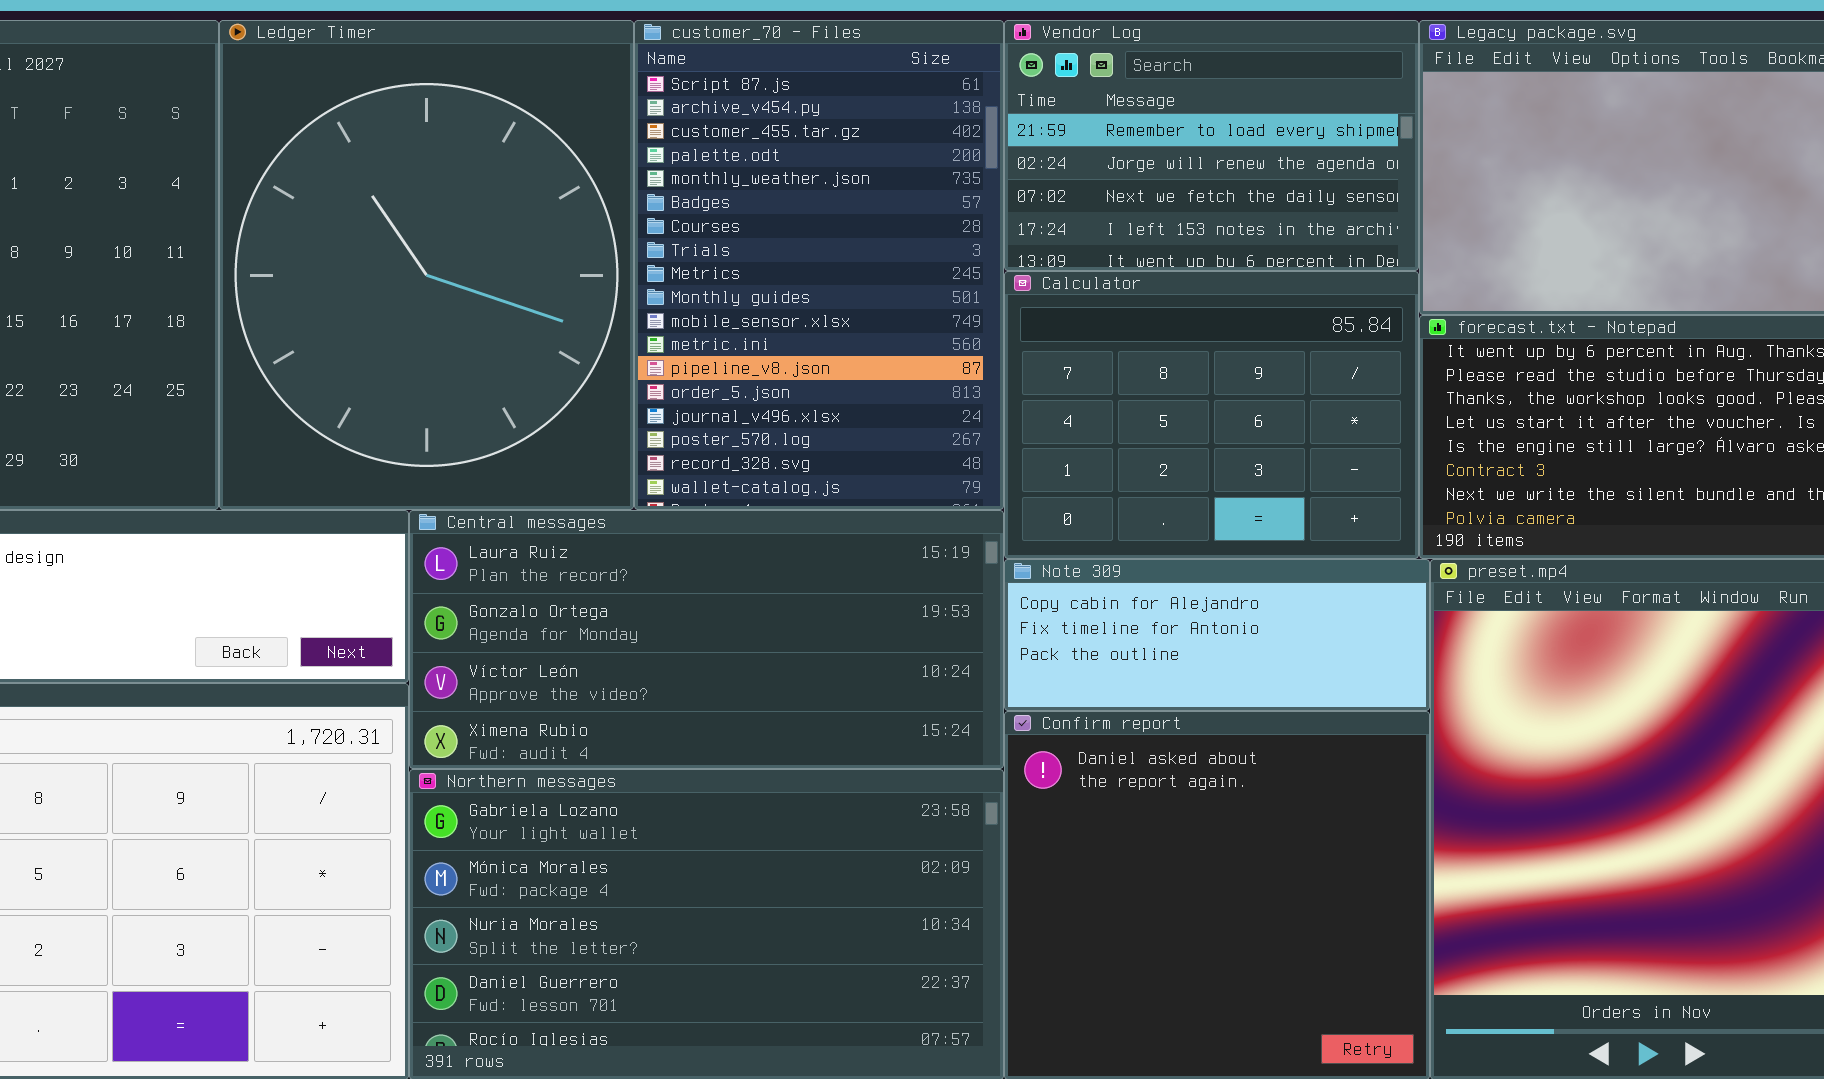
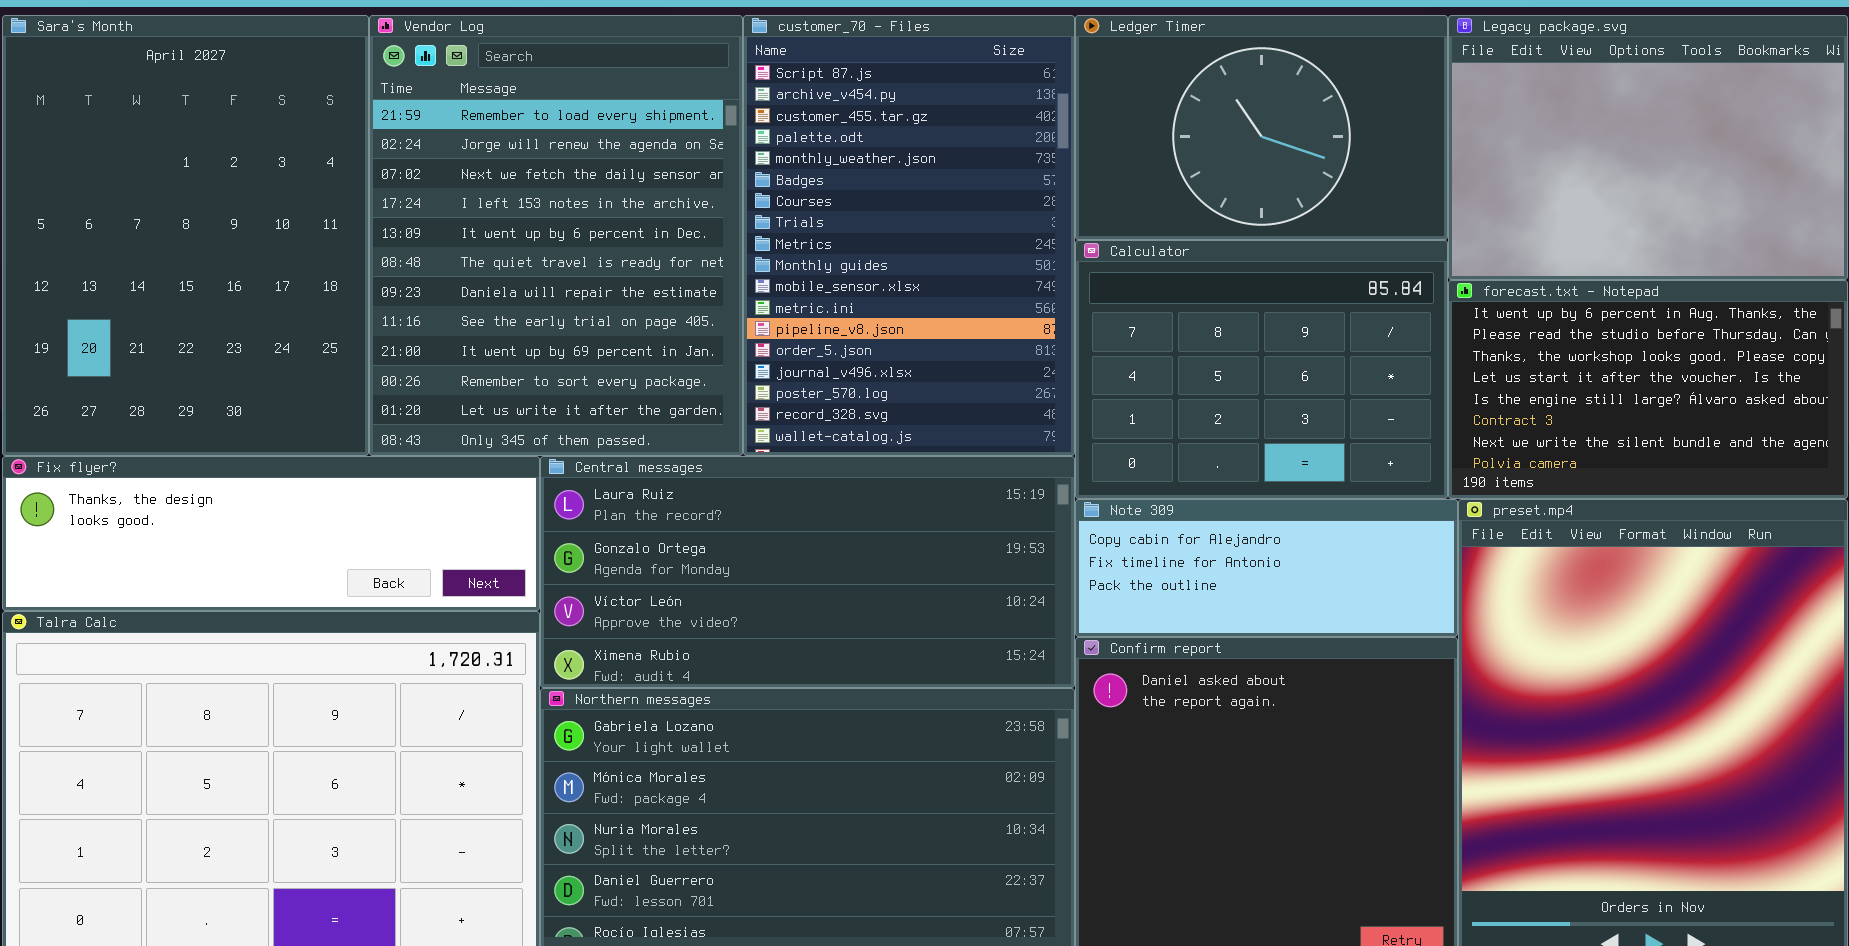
Ledger Timer: [219,20,634,510] -> [1075,15,1448,240], moved, resized
Vendor Log: [1004,20,1419,271] -> [369,15,743,456], moved, resized

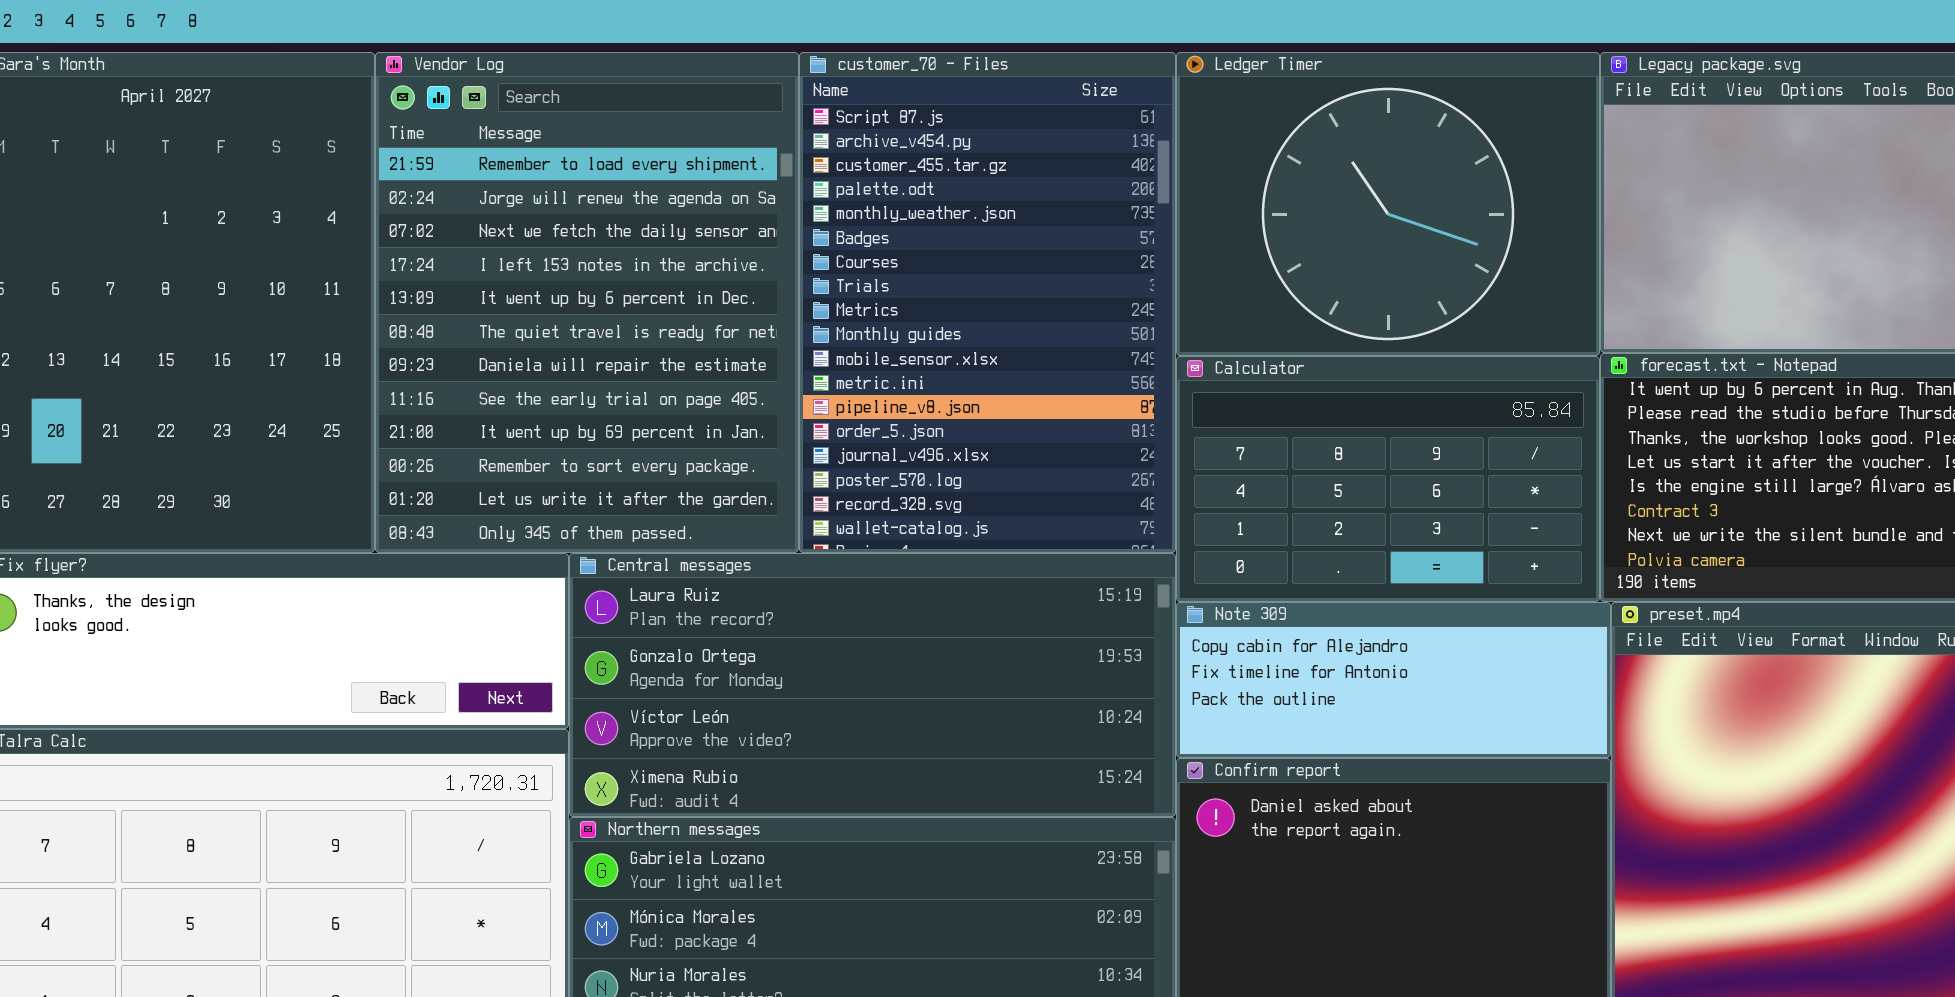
Ledger Timer: [1075,15,1448,240] -> [1176,52,1600,356], resized
Calculator: [1075,240,1448,499] -> [1176,356,1600,602], resized

